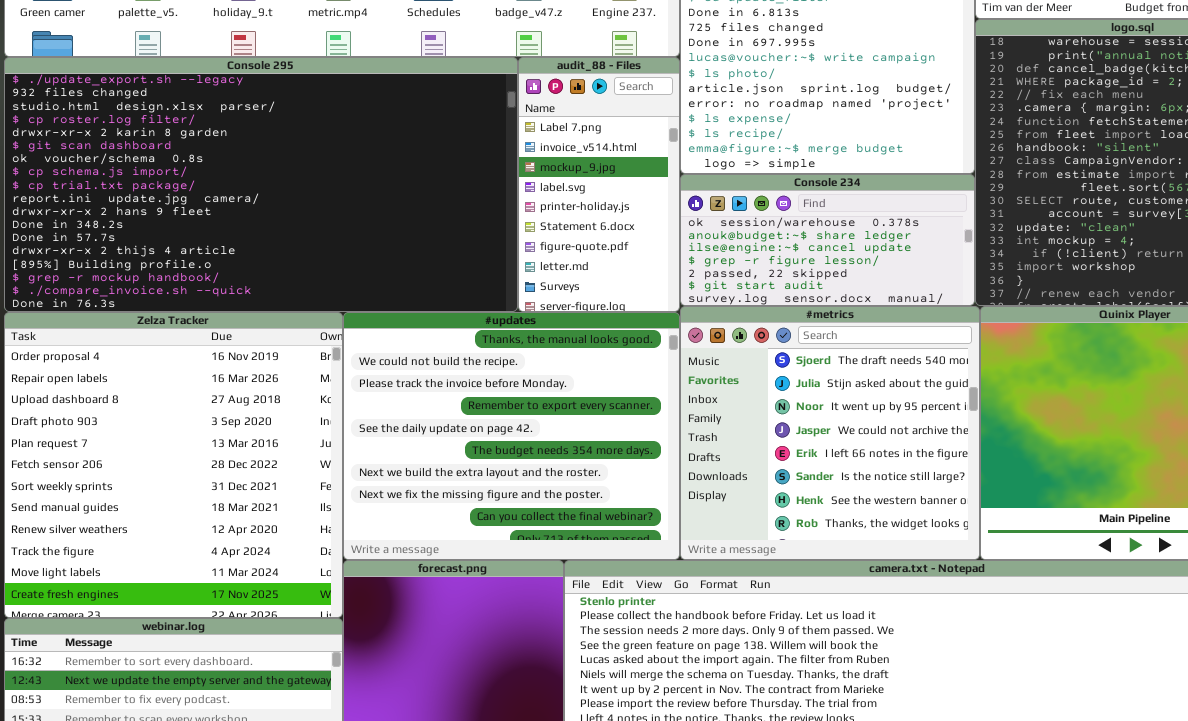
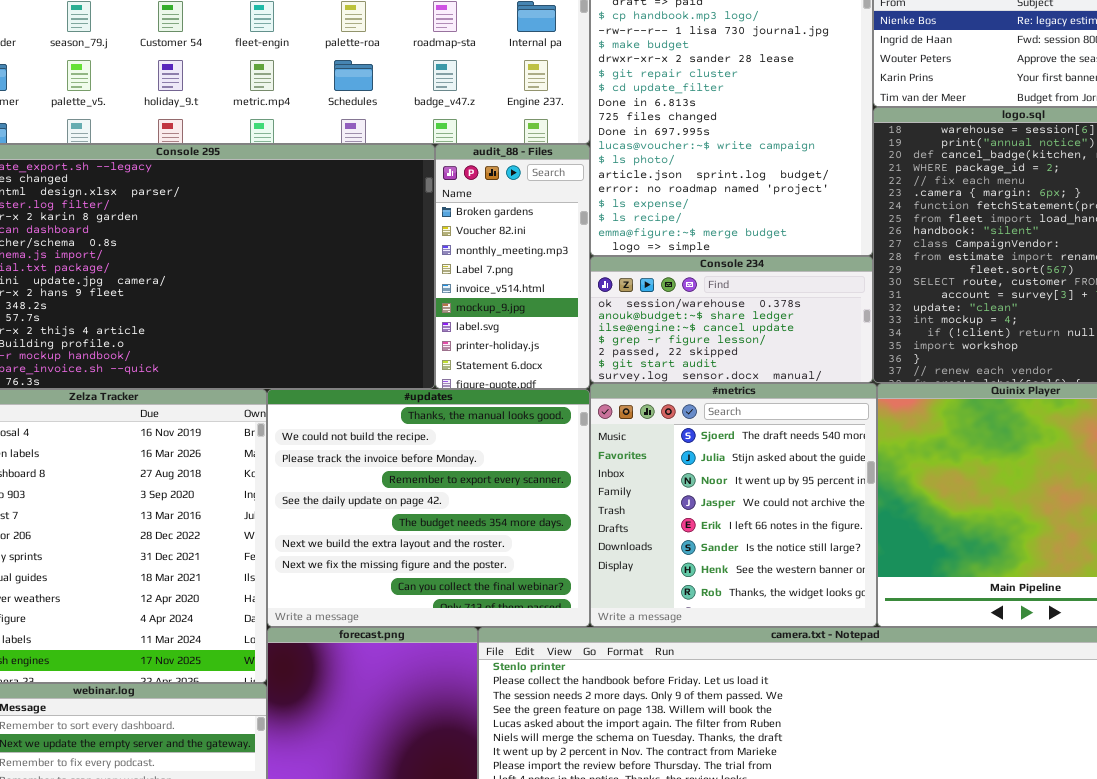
audit_88 - Files: [518,57,680,312] -> [435,144,590,389], scrolled up 3 rows

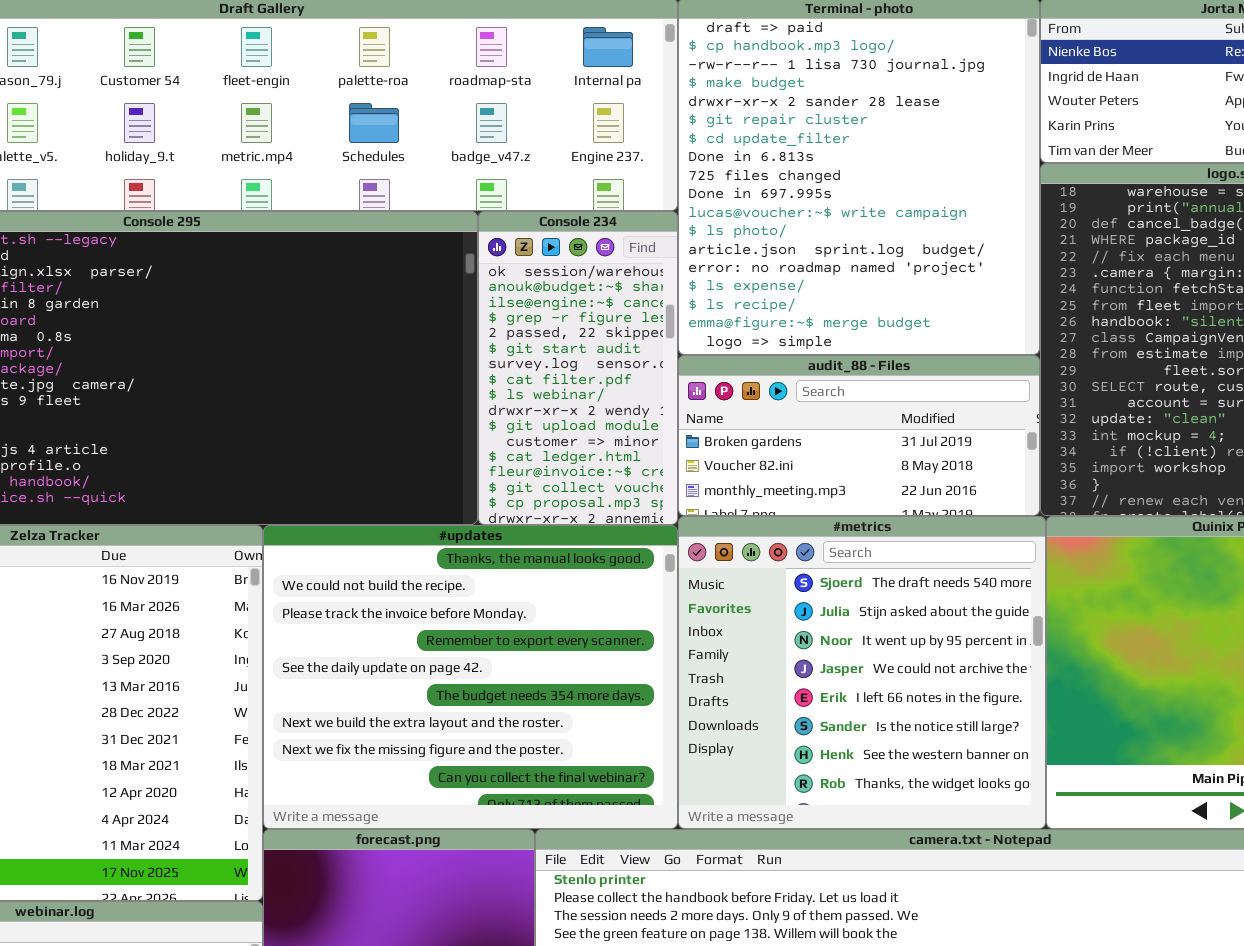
audit_88 - Files: [435,144,590,389] -> [678,355,1040,516], moved, resized
Console 234: [590,256,873,383] -> [478,211,678,525], moved, resized

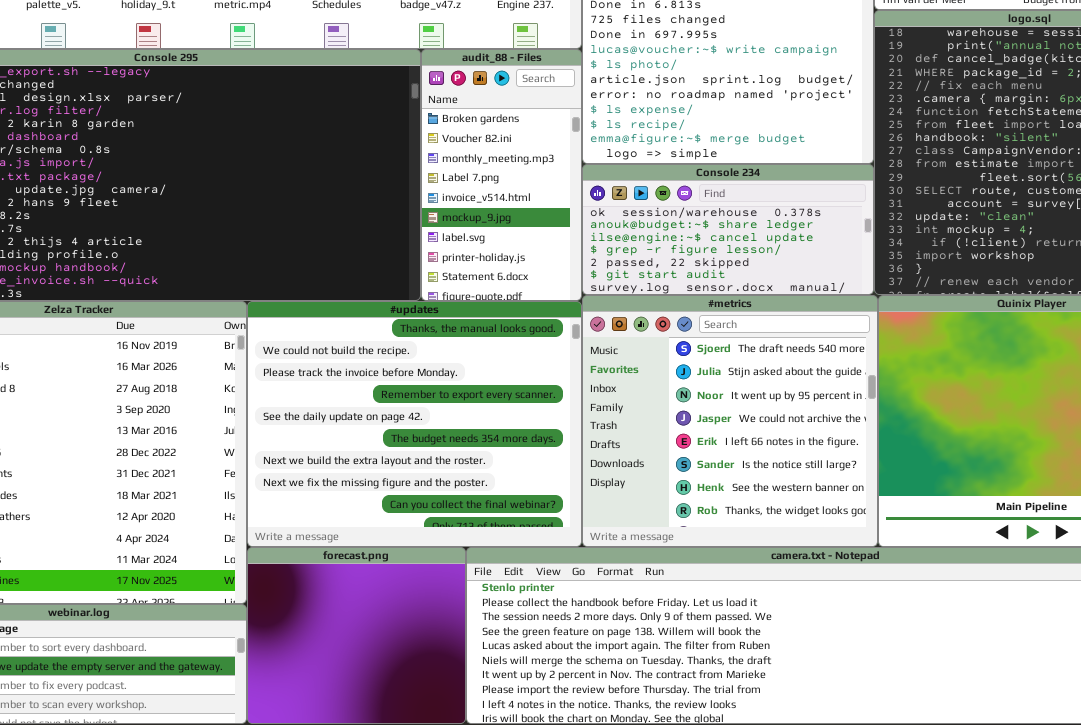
Console 234: [478,211,678,525] -> [582,164,874,295], moved, resized
audit_88 - Files: [678,355,1040,516] -> [421,49,582,301], moved, resized

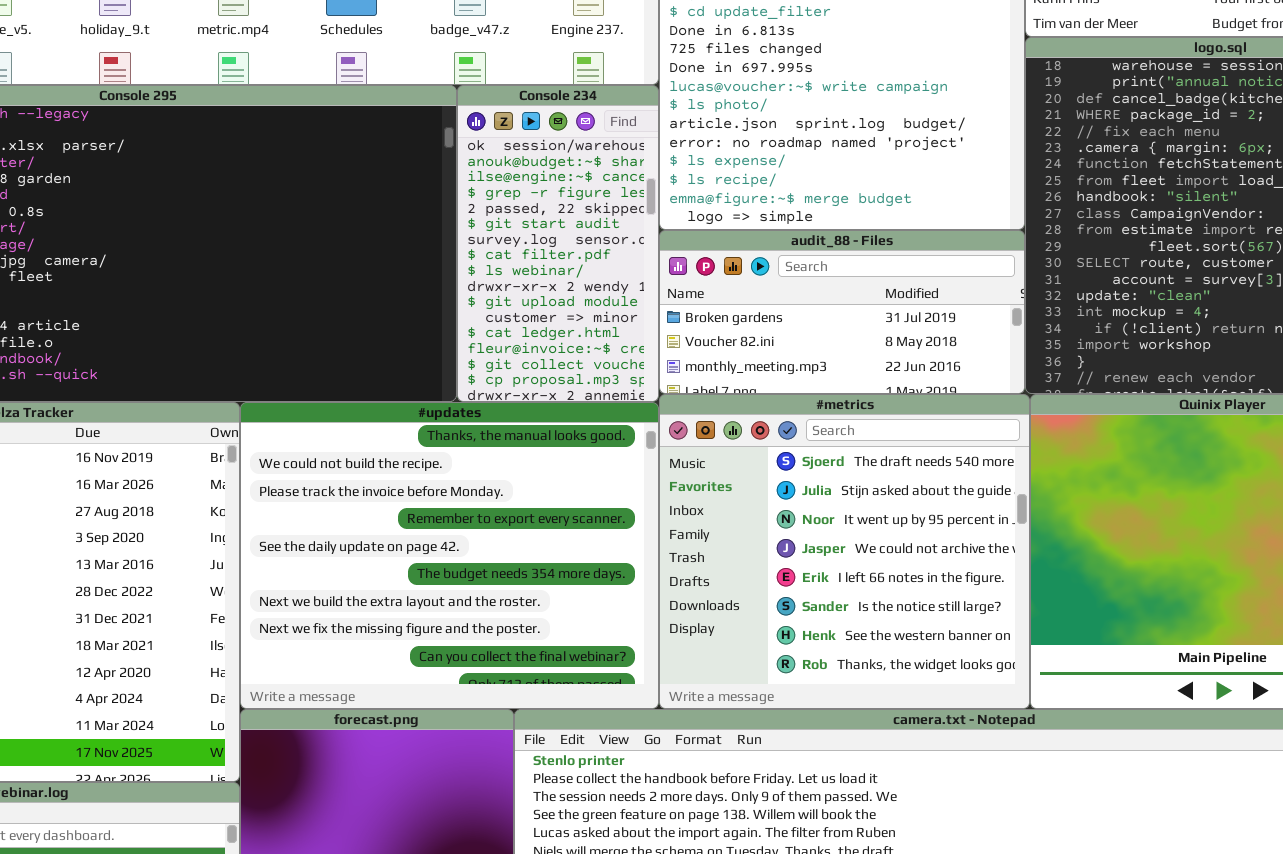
audit_88 - Files: [421,49,582,301] -> [659,230,1025,394], moved, resized
Console 234: [582,164,874,295] -> [457,85,659,402], moved, resized

